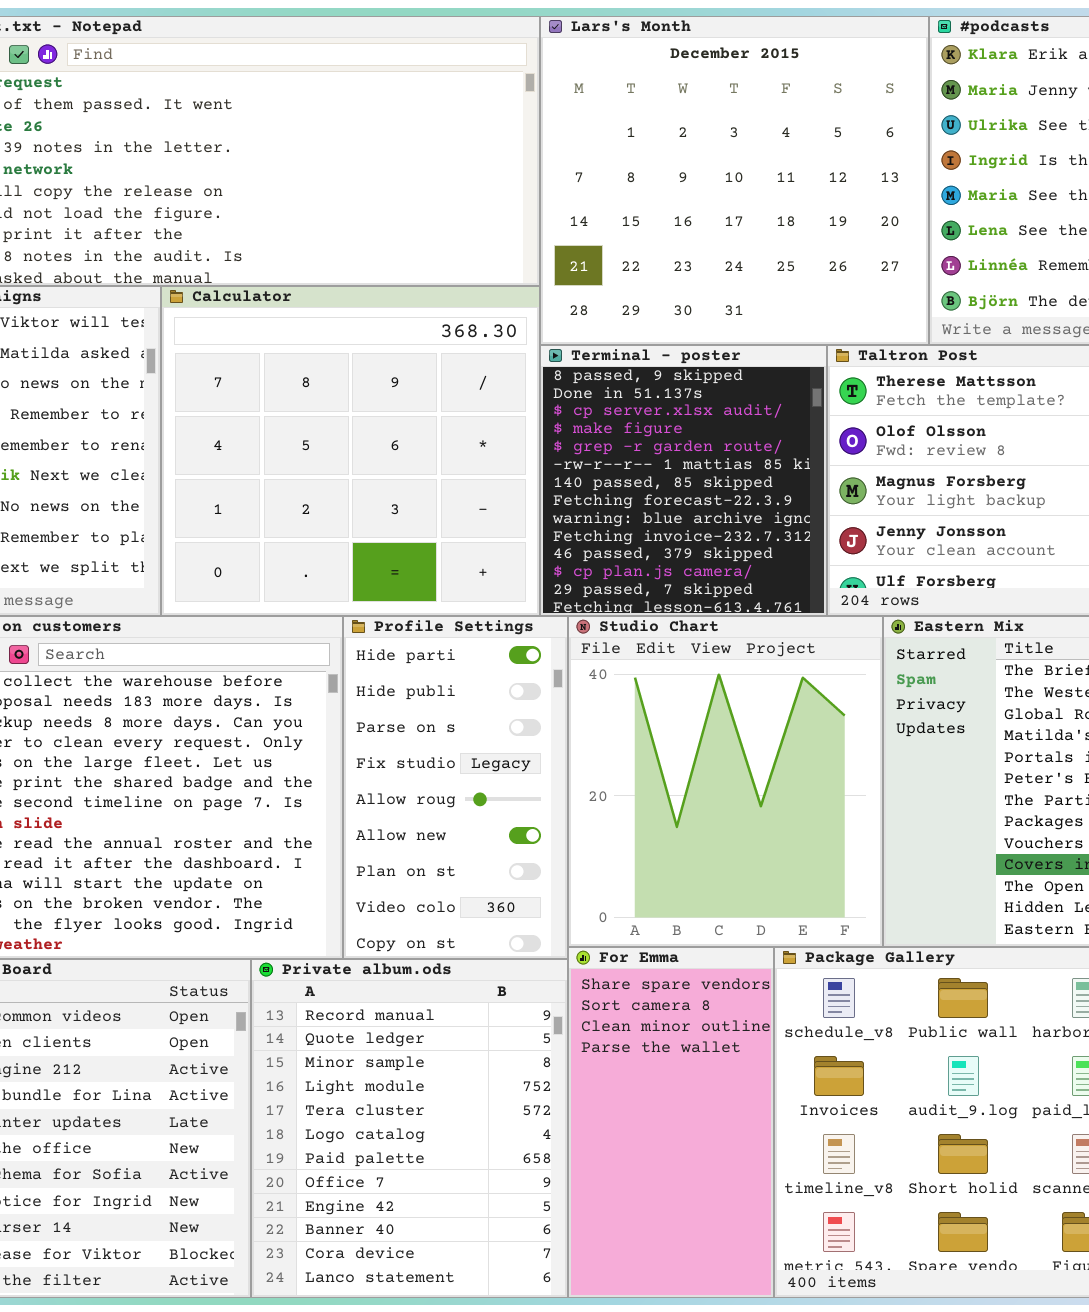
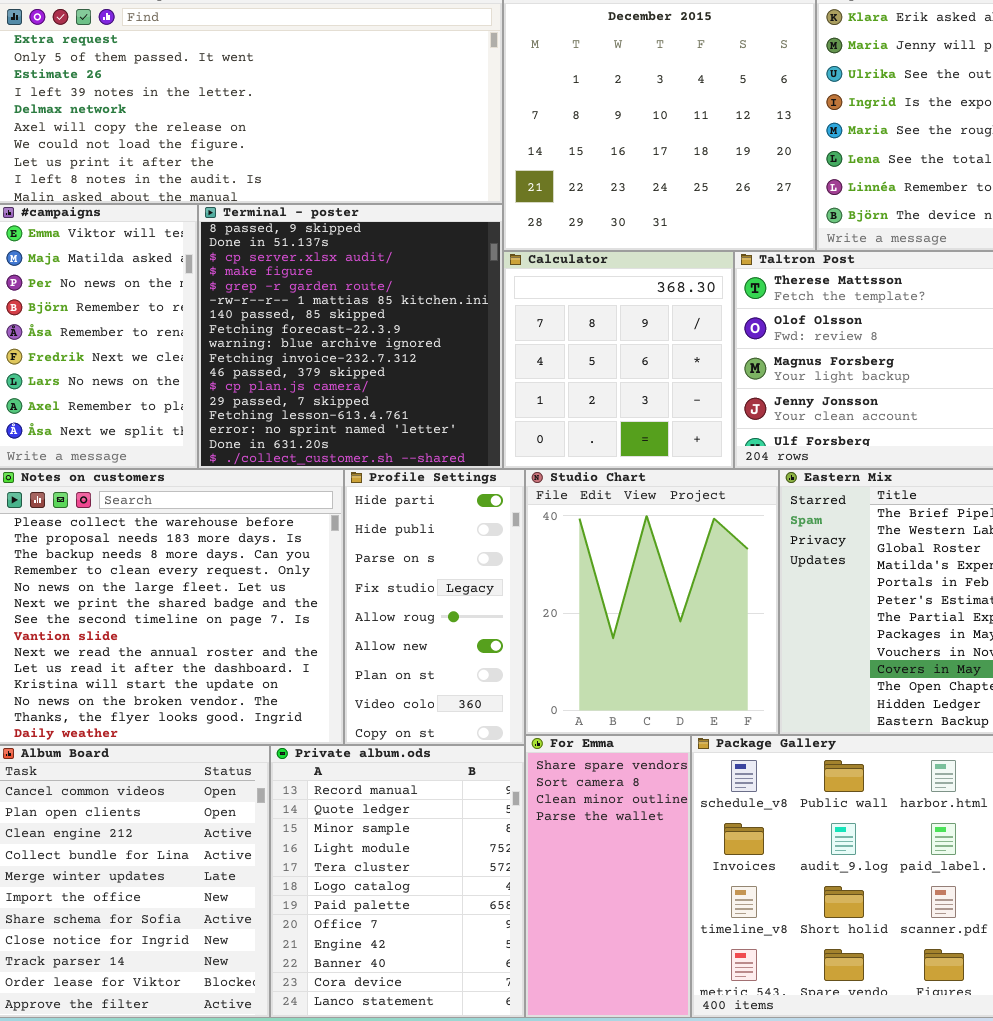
Calculator: [161,286,540,616] -> [503,251,734,469], moved, resized
Terminal - poster: [540,345,827,616] -> [198,204,503,469], moved, resized

